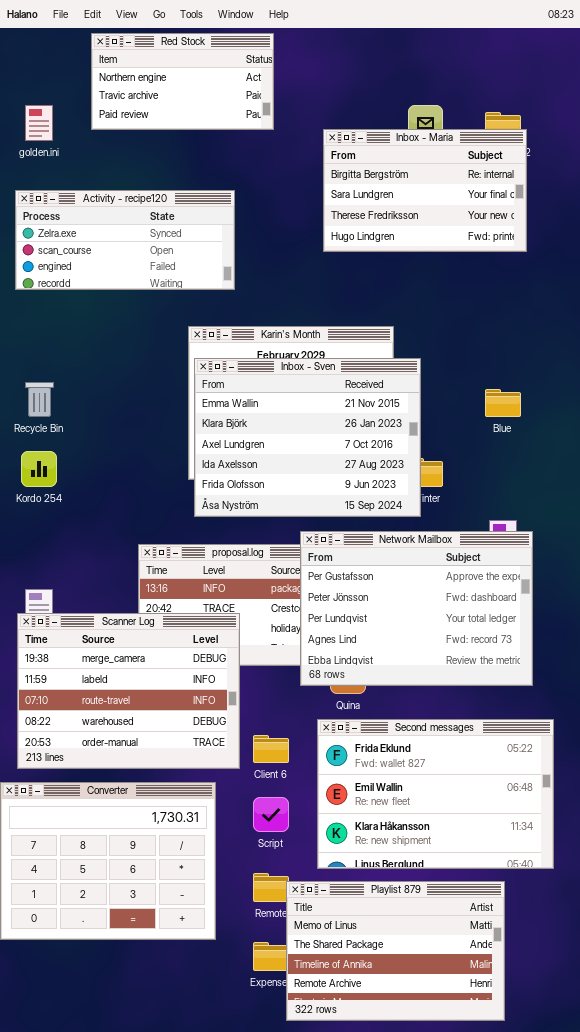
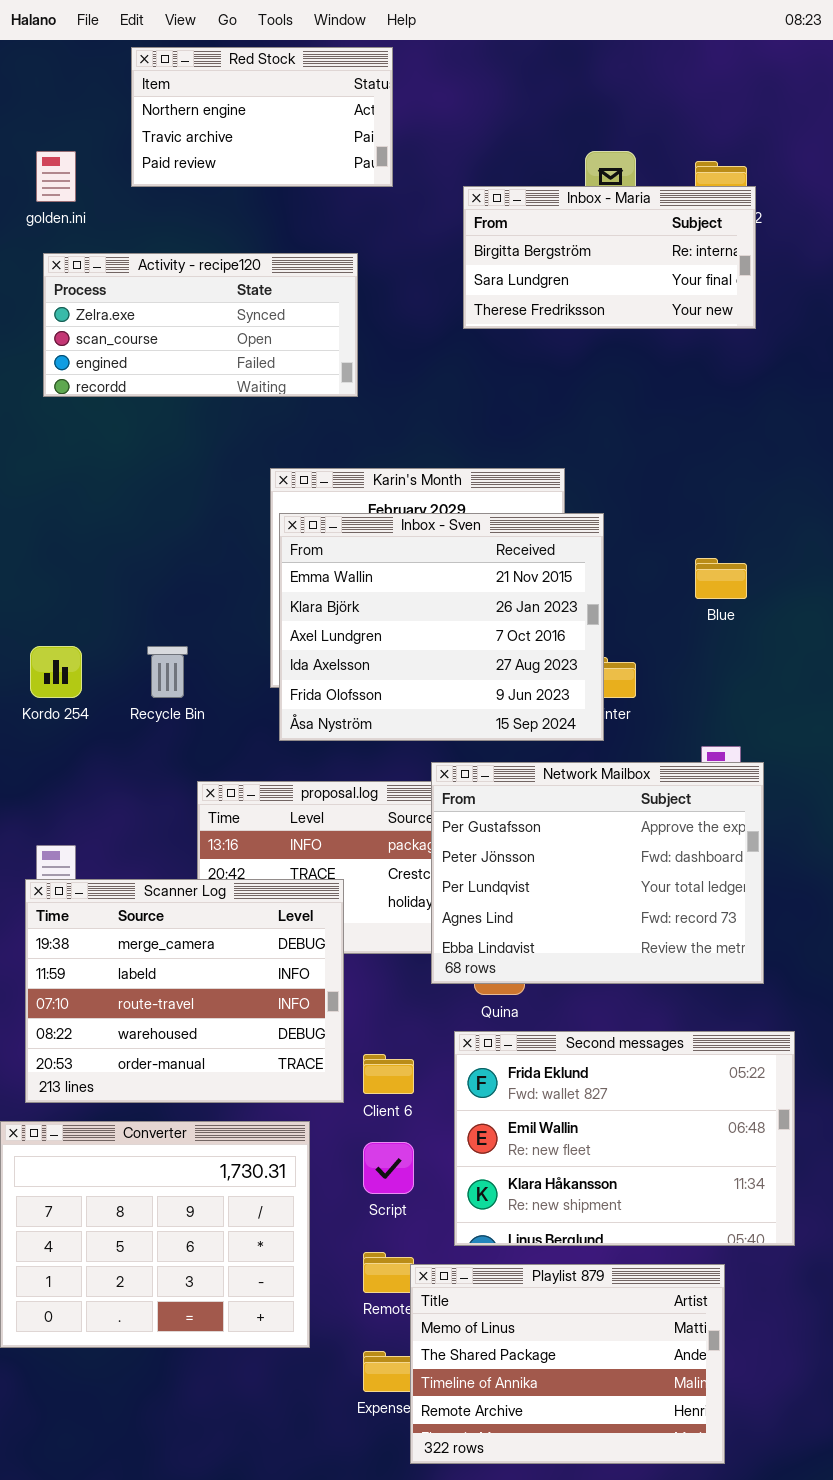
Inbox - Maria: [323,129,527,252] -> [463,186,756,329], resized
Activity - recipe120: [15,190,235,290] -> [43,253,358,397], moved
Recycle Bin: [25,382,54,417] -> [147,646,188,698], moved

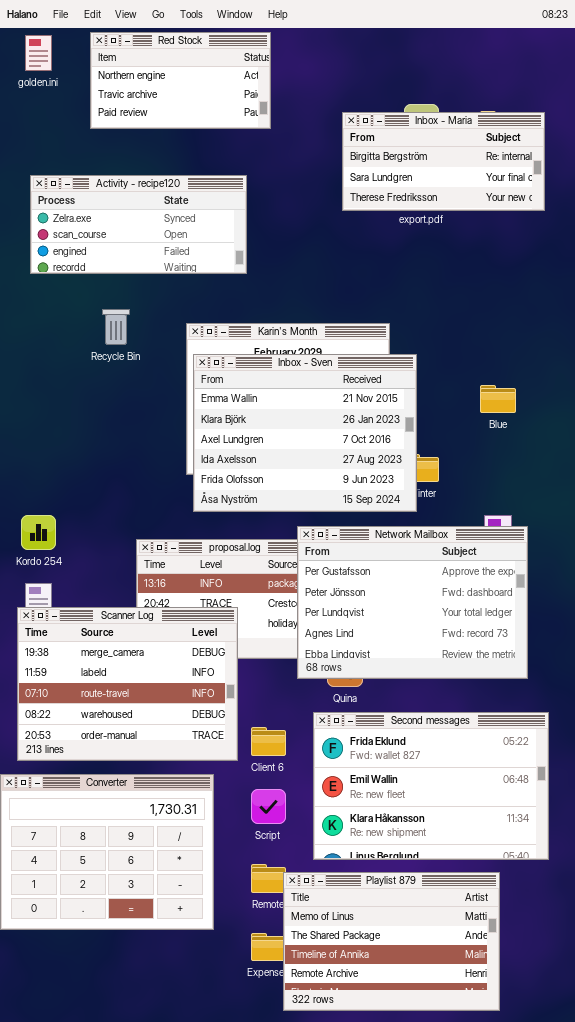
golden.ini: [36,151,76,202] -> [25,35,52,71], moved
Inbox - Maria: [463,186,756,329] -> [342,112,545,211], moved
Kordo 254: [30,646,82,698] -> [21,515,56,550], moved
Recycle Bin: [147,646,188,698] -> [102,309,130,345], moved

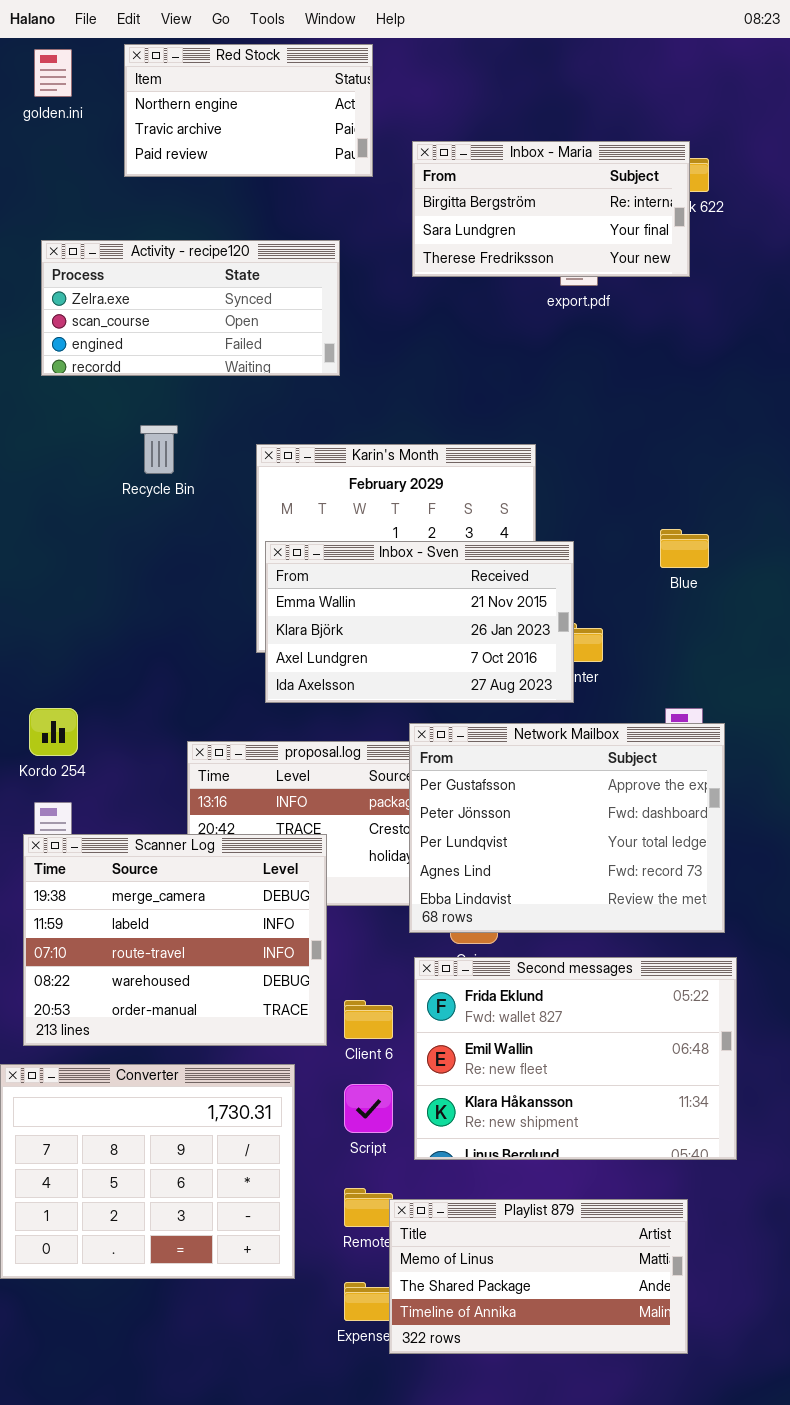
Inbox - Maria: [342,112,545,211] -> [412,141,690,277], moved
Inbox - Sven: [193,354,417,512] -> [265,541,574,703], resized
Second messages: [313,712,549,860] -> [414,957,737,1160], moved
Playlist 879: [283,872,500,1011] -> [389,1199,688,1354], resized

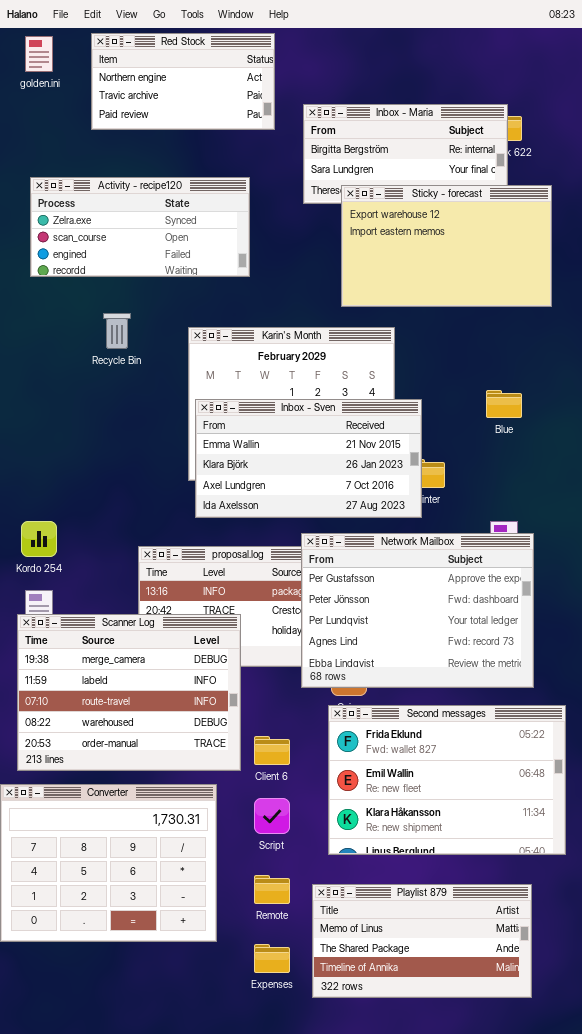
Sticky - forecast: none -> [341,185,552,307], opened
Second messages: [414,957,737,1160] -> [328,705,566,855], moved
Playlist 879: [389,1199,688,1354] -> [312,884,532,998], moved

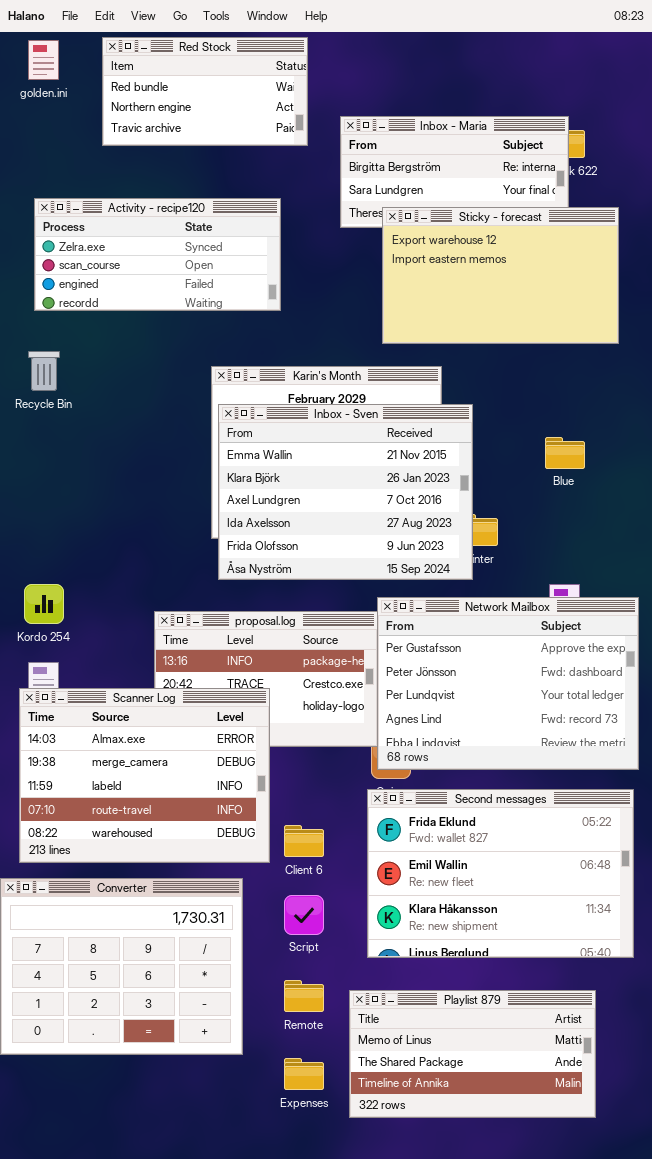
Red Stock: [91,33,275,130] -> [102,37,308,146], scrolled up 1 row
Recycle Bin: [103,313,131,349] -> [28,351,60,391], moved
Inbox - Sven: [195,399,422,518] -> [218,404,473,580], resized
Network Mailbox: [301,533,534,688] -> [377,597,639,770], moved
Scanner Log: [17,614,241,771] -> [19,688,270,863], scrolled up 1 row

